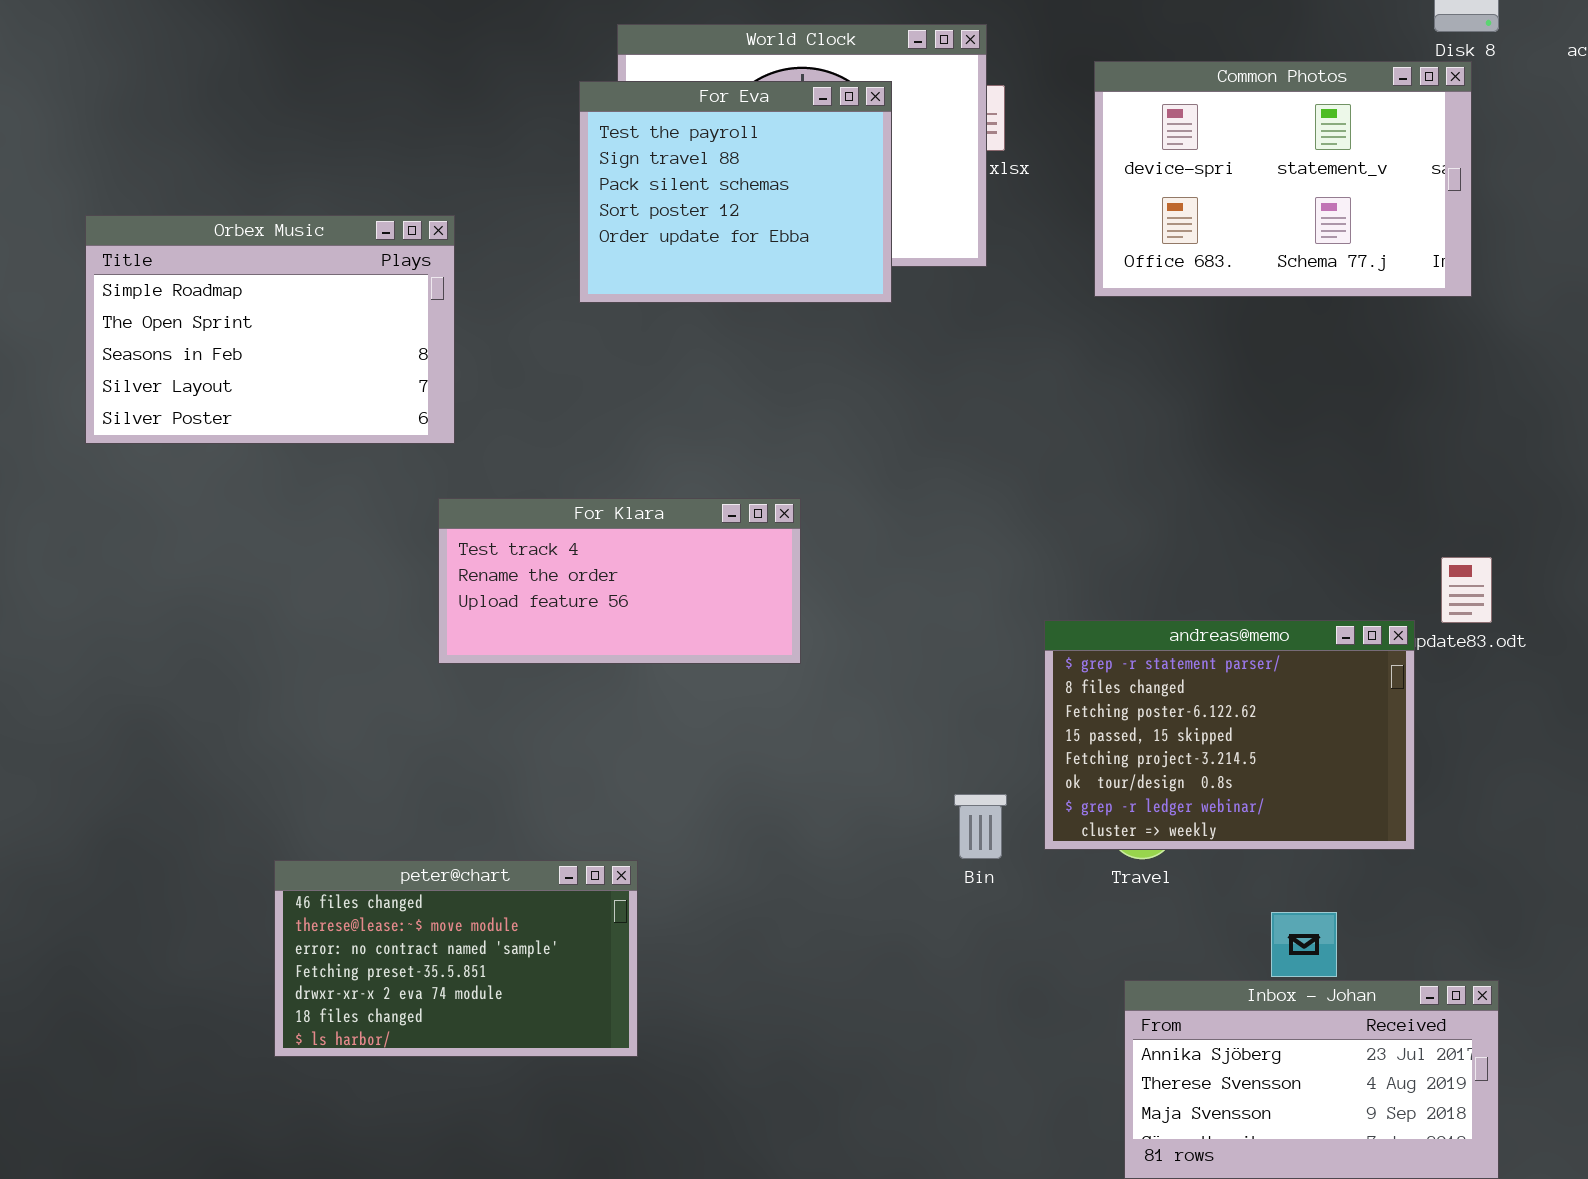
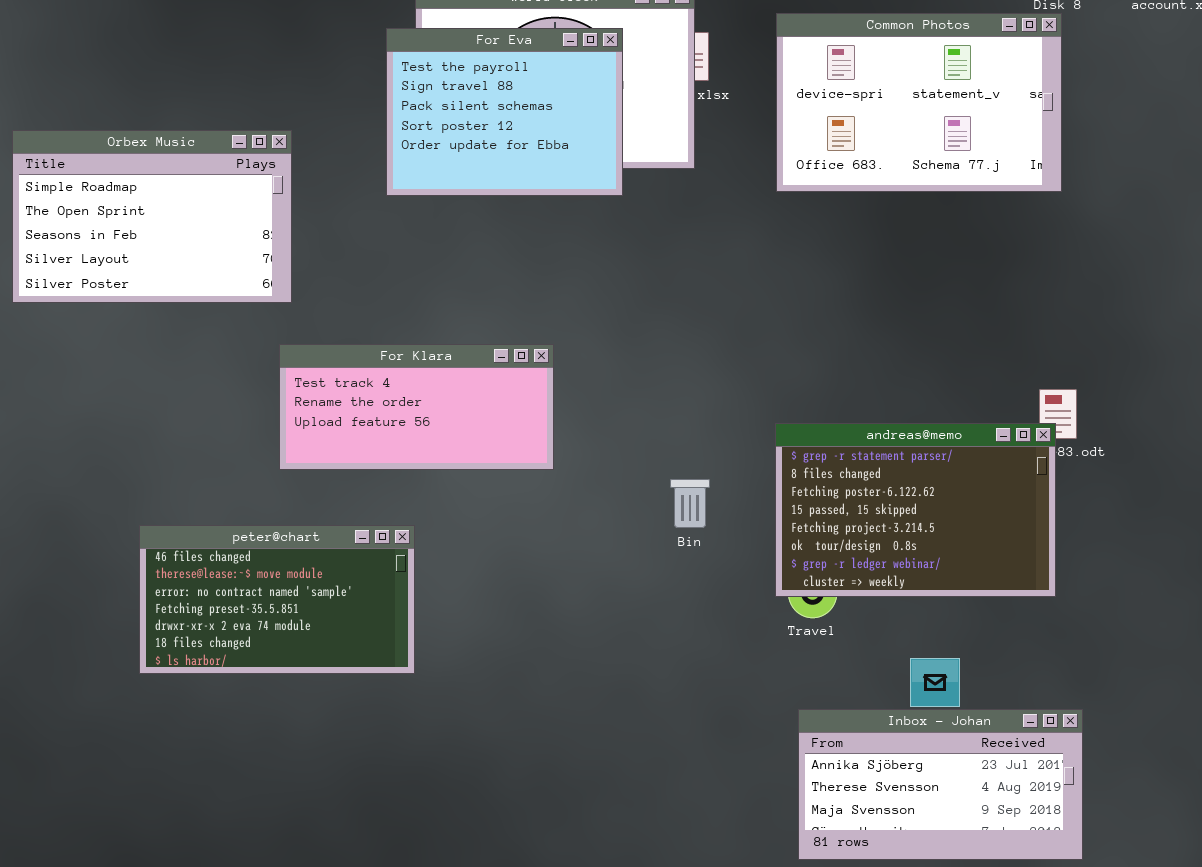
andreas@memo: [1044,620,1415,850] -> [775,423,1056,597], moved
Bin: [954,794,1007,859] -> [670,479,710,528], moved
peter@chart: [274,860,638,1057] -> [139,525,415,674], moved

